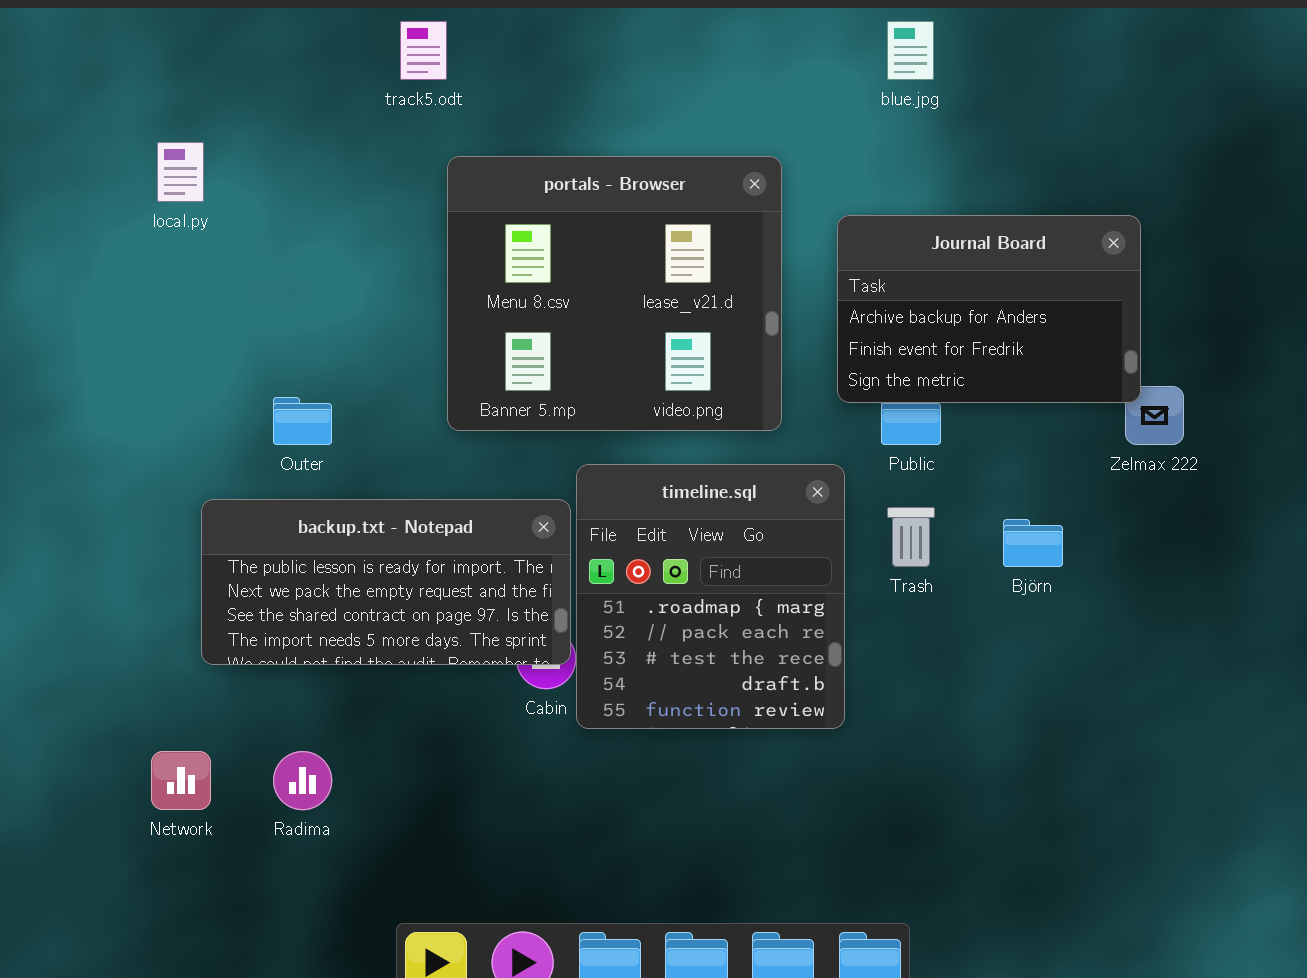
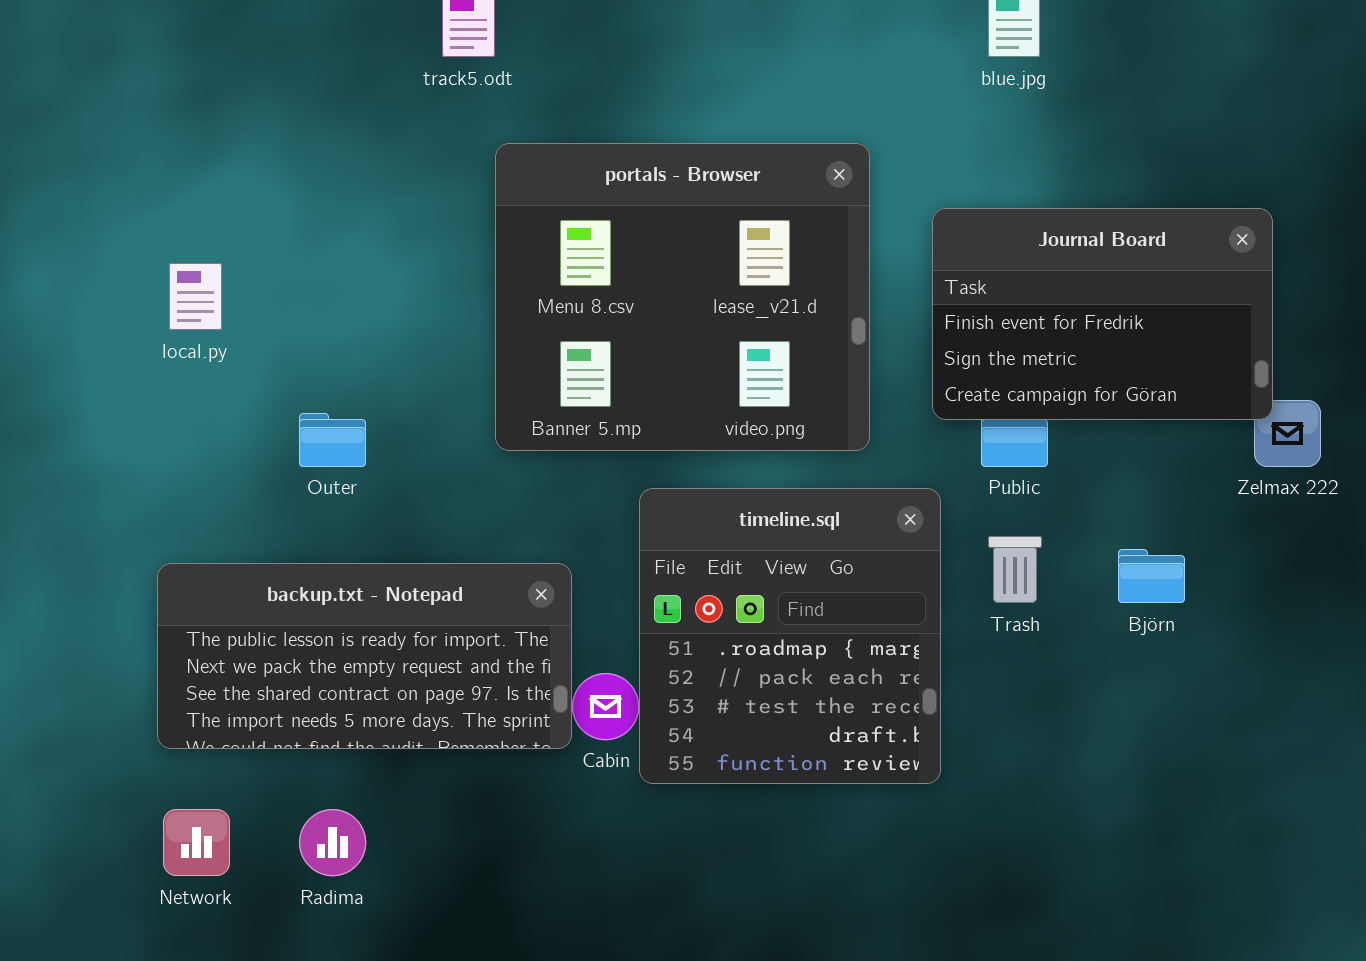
local.py: [157,142,204,202] -> [169,263,222,330], moved
Journal Board: [837,215,1141,403] -> [932,208,1273,420], scrolled down 1 row
backup.txt - Notepad: [201,499,571,665] -> [157,563,572,749], moved

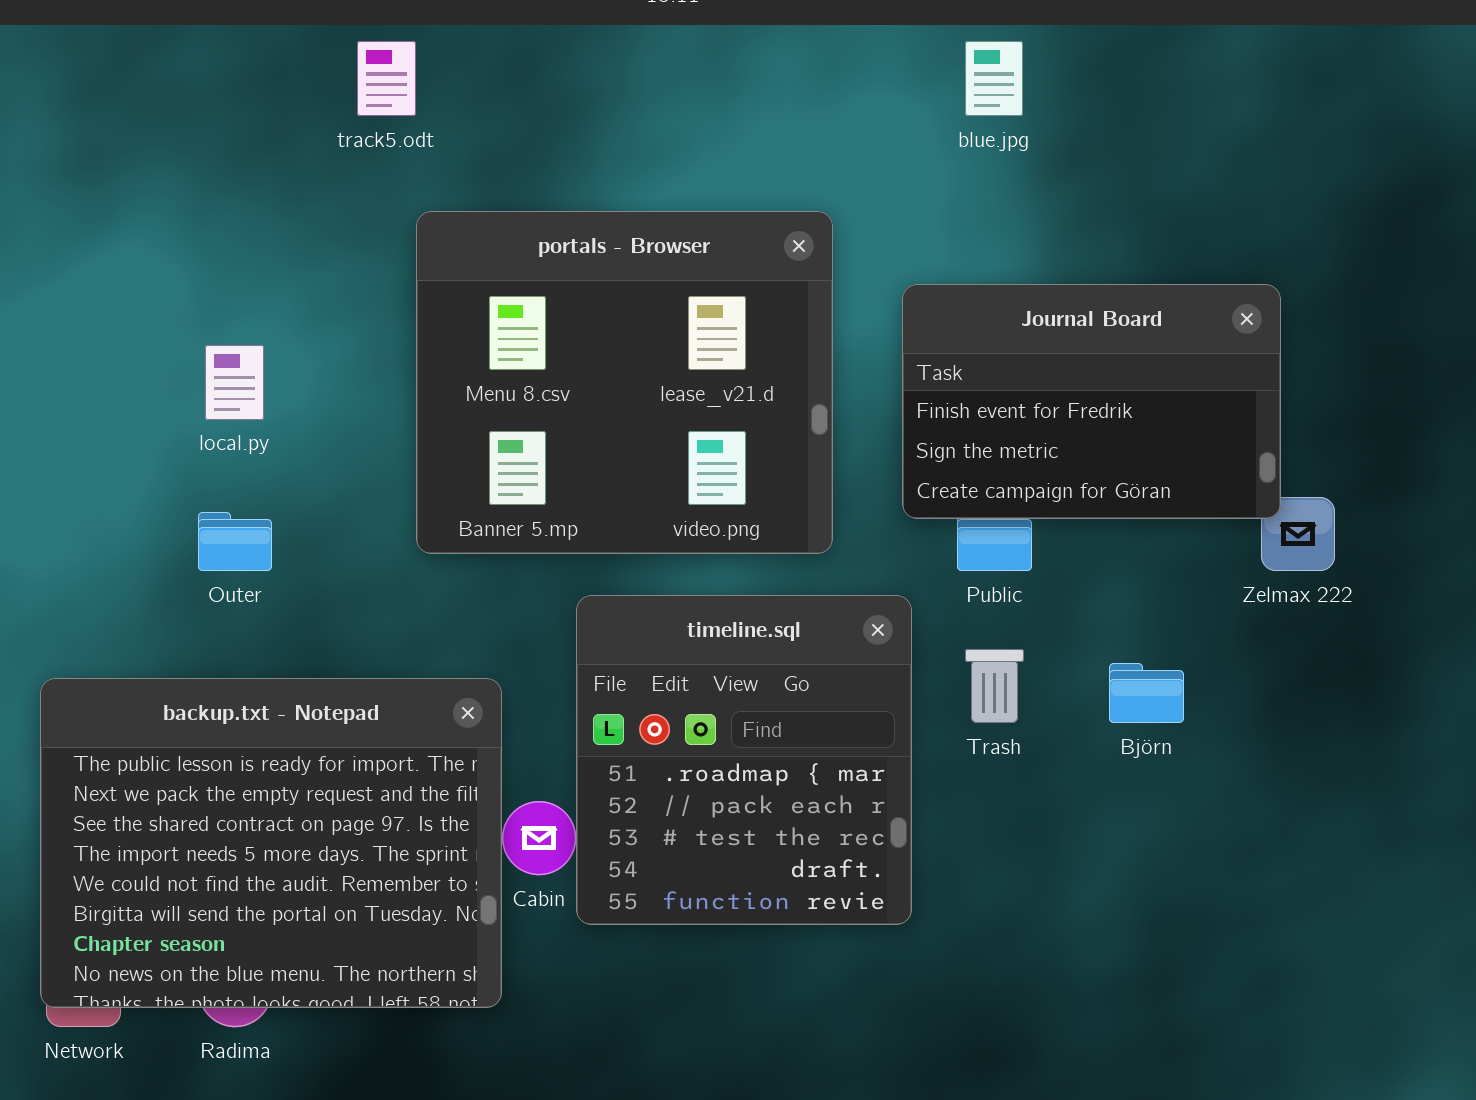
local.py: [169,263,222,330] -> [205,345,264,420], moved
backup.txt - Notepad: [157,563,572,749] -> [40,678,502,1008], resized

